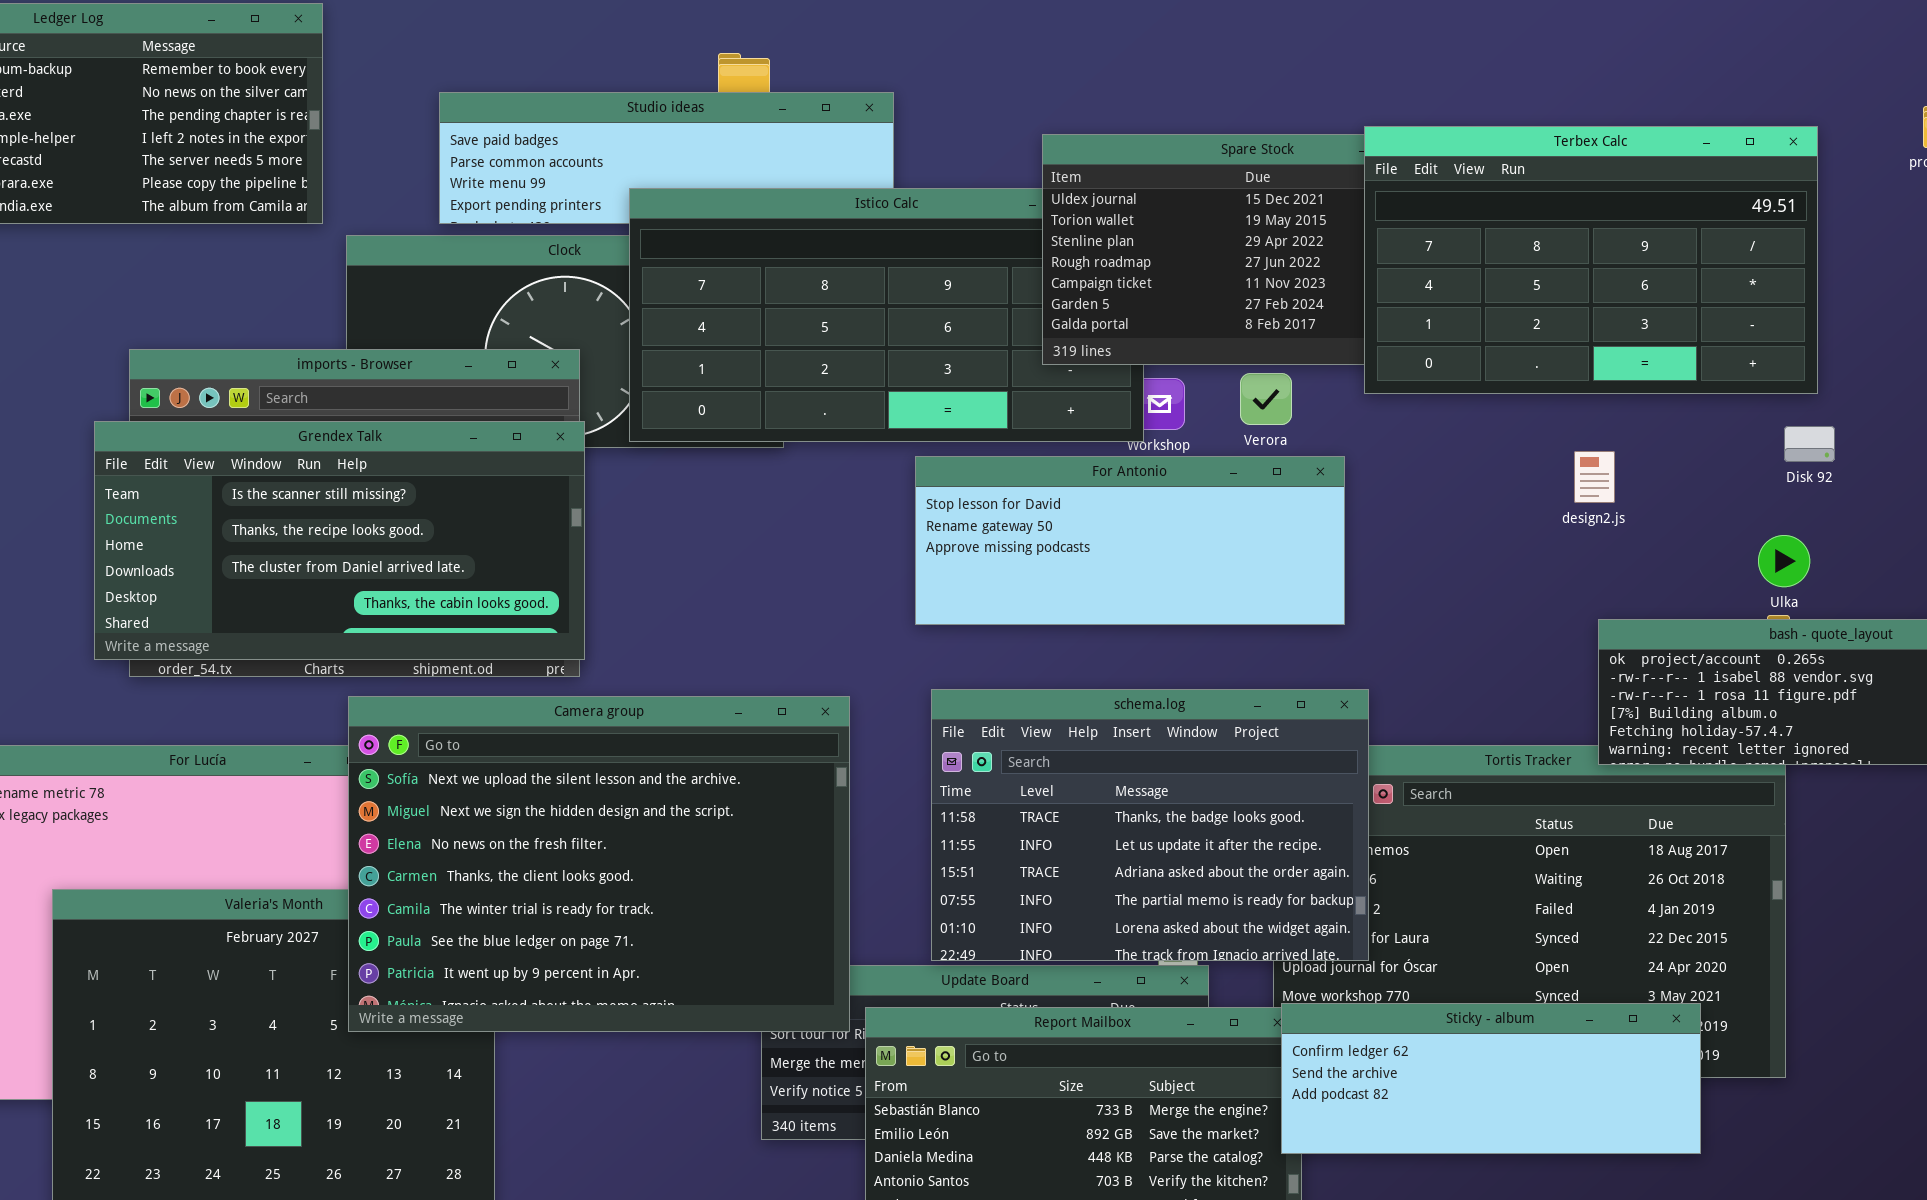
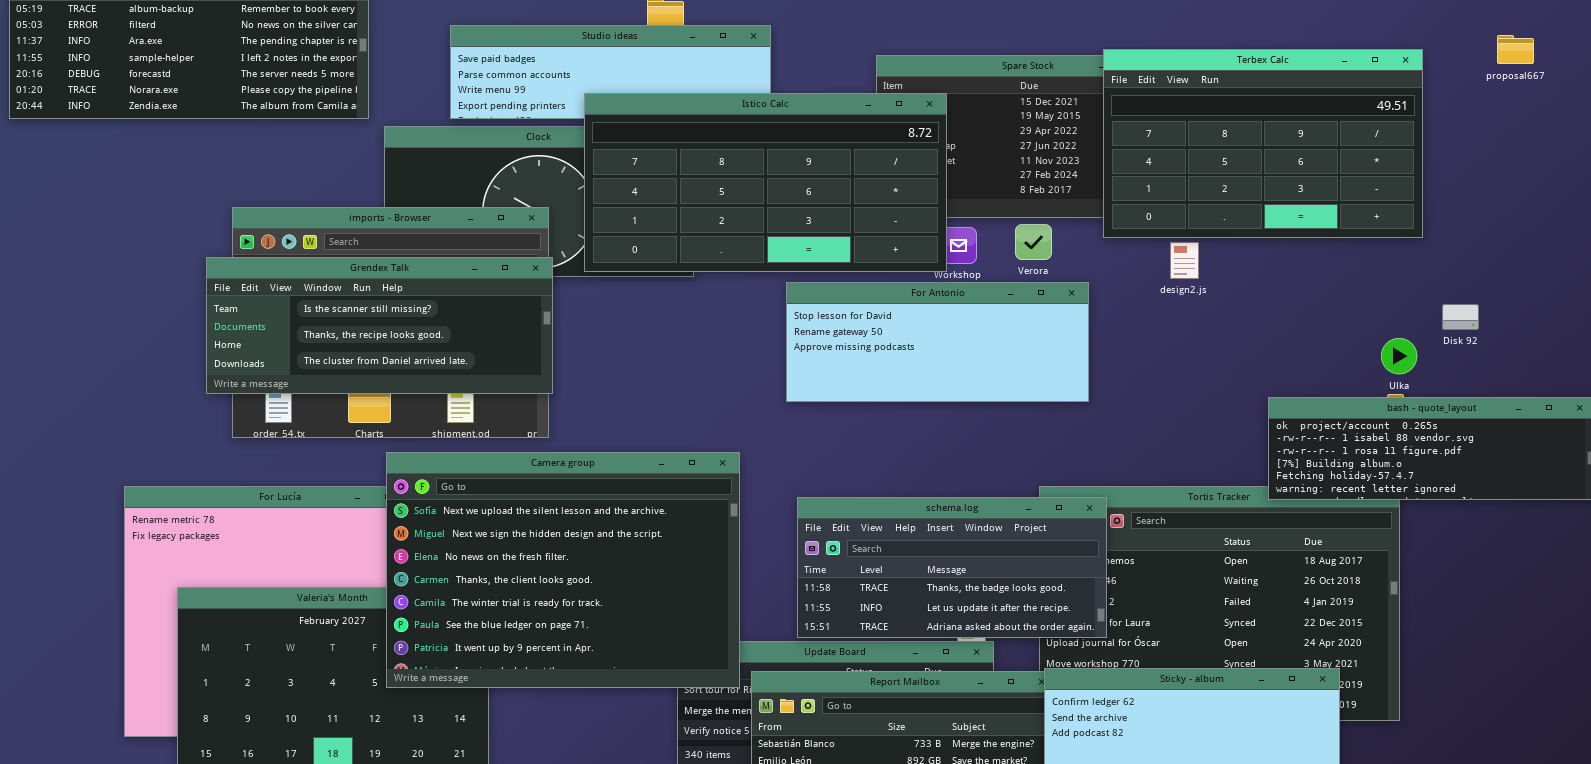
Istico Calc: [629,188,1144,442] -> [584,93,947,272], raised
Grendex Talk: [94,421,585,660] -> [206,257,553,394], resized
Disk 92: [1784,426,1835,462] -> [1442,304,1479,330], moved
design2.js: [1574,451,1615,503] -> [1170,242,1199,279], moved
schema.log: [931,689,1369,961] -> [797,497,1107,638], resized

